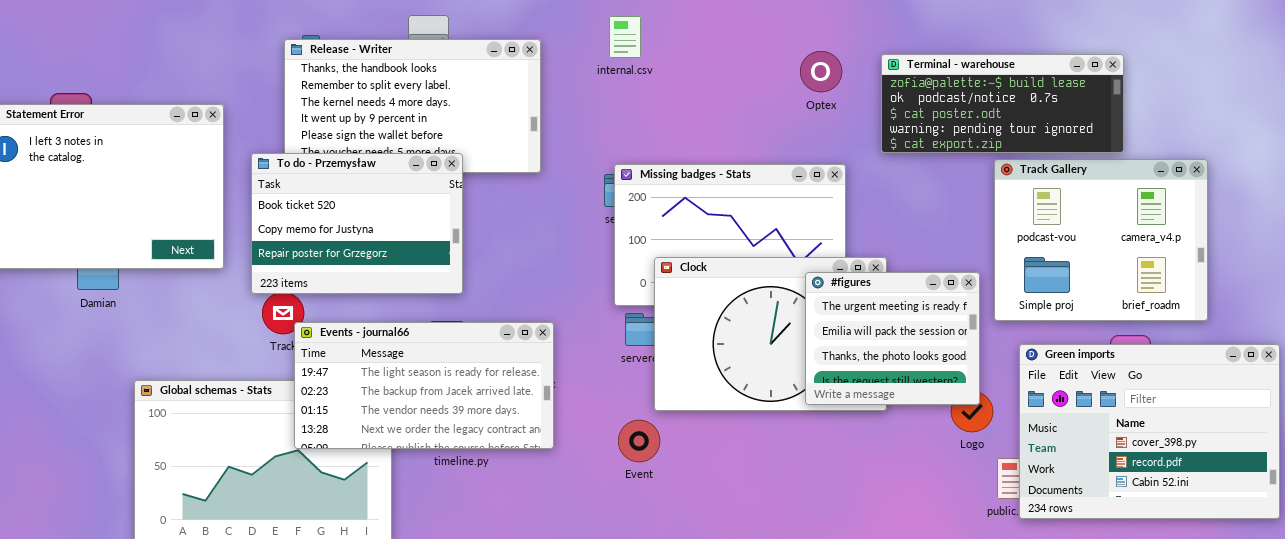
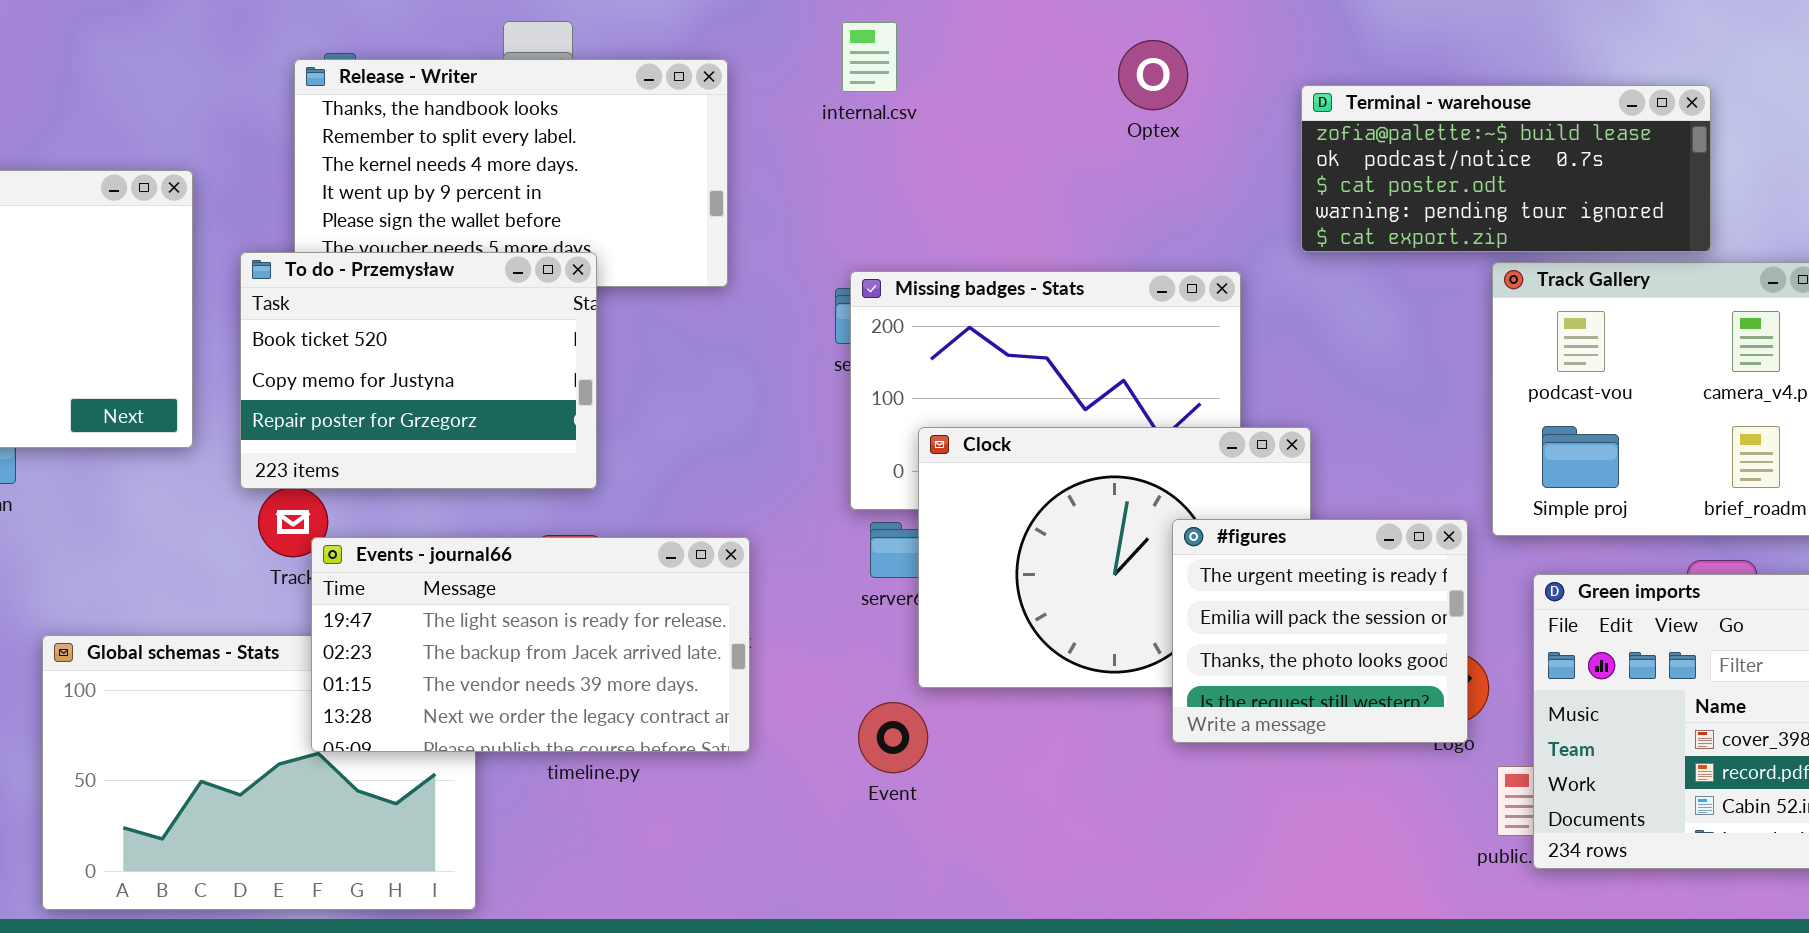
Optex: [800,51,842,92] -> [1118,40,1188,110], moved
#figures: [805,272,980,405] -> [1172,519,1468,743], moved

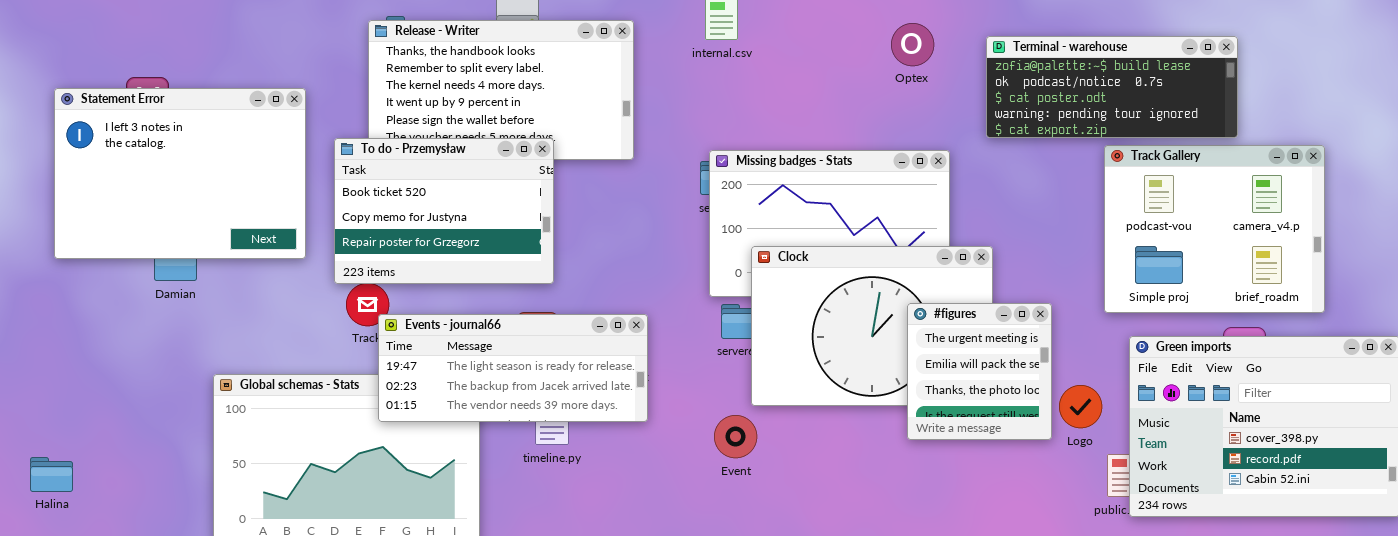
Optex: [1118,40,1188,110] -> [891,23,934,66], moved
#figures: [1172,519,1468,743] -> [907,303,1052,440], resized
Events - journal66: [311,537,750,752] -> [378,314,648,422], resized

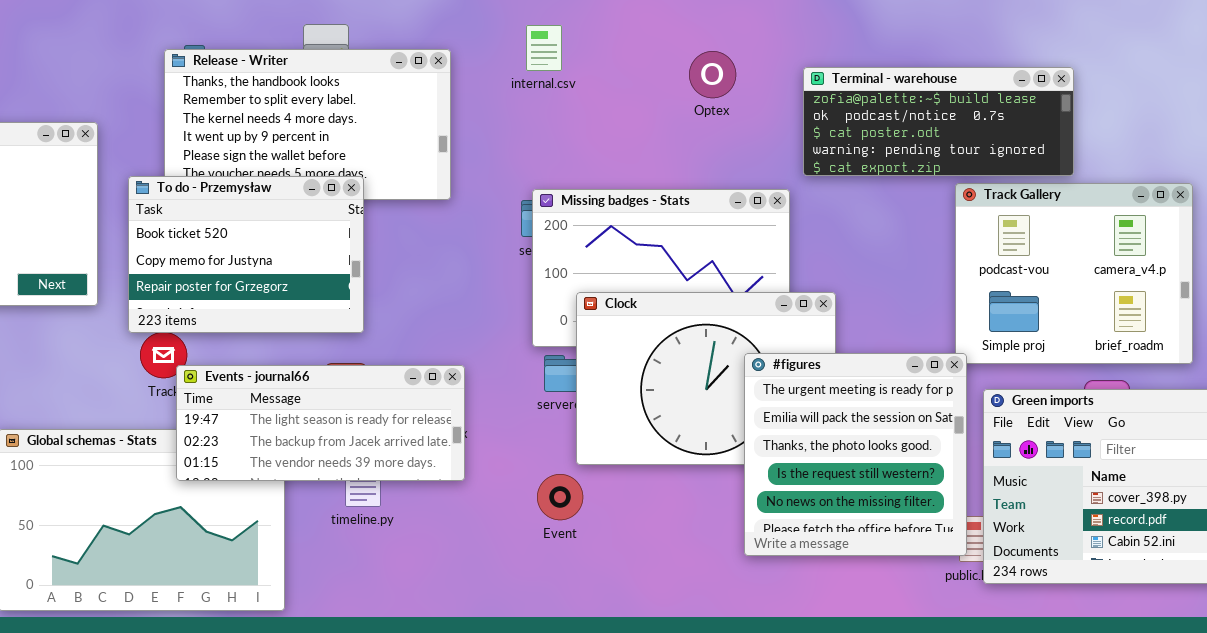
Optex: [891,23,934,66] -> [689,51,736,98], moved
Terminal - warehouse: [986,36,1238,138] -> [803,67,1074,176], moved
#figures: [907,303,1052,440] -> [744,353,967,556], resized

